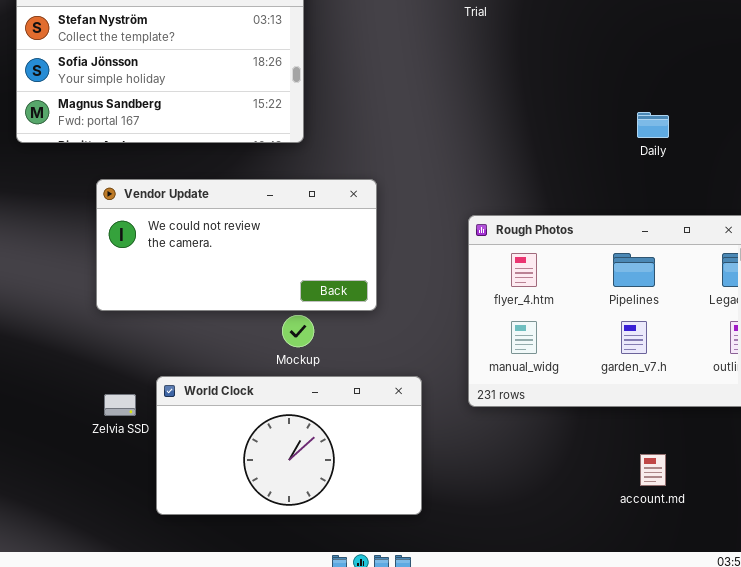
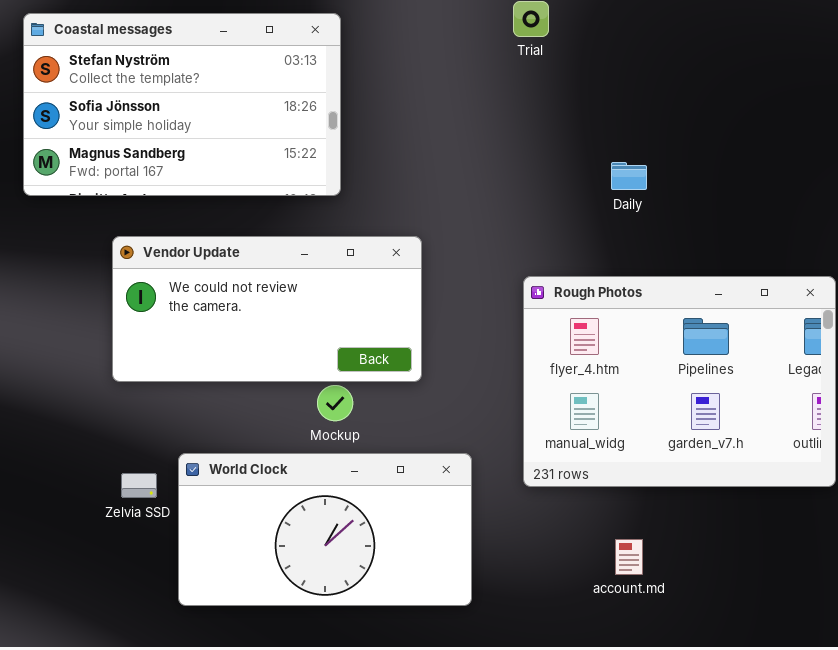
Daily: [637,112,669,138] -> [611,162,647,190], moved
account.md: [640,454,666,486] -> [615,539,643,575], moved

